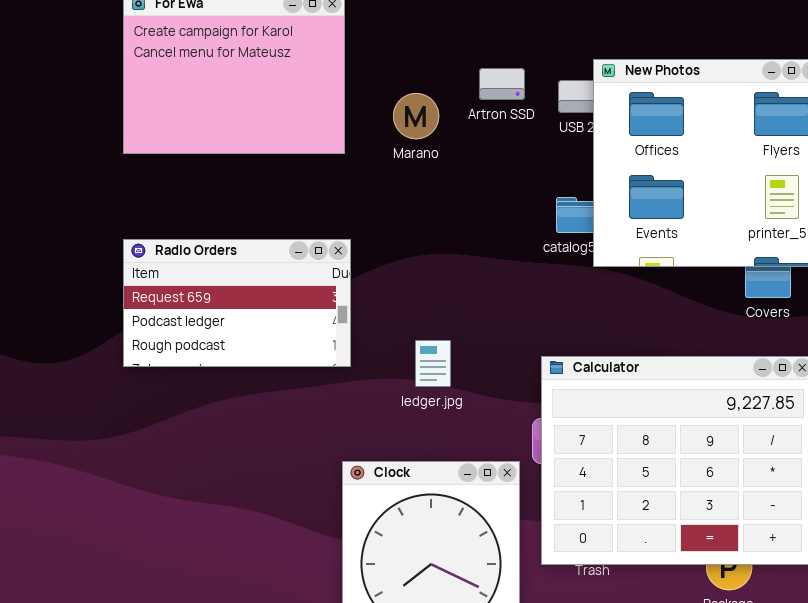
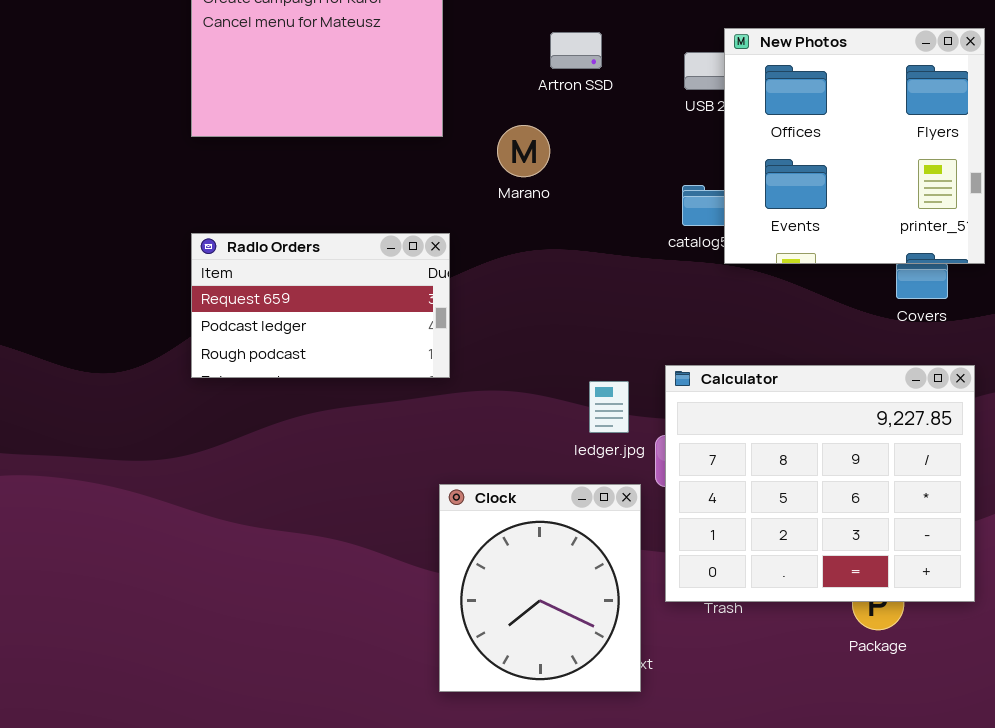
Artron SSD: [479,68,525,100] -> [550,32,602,69], moved
Marano: [393,93,439,139] -> [497,125,550,177], moved
ledger.jpg: [415,340,451,387] -> [589,381,629,433], moved

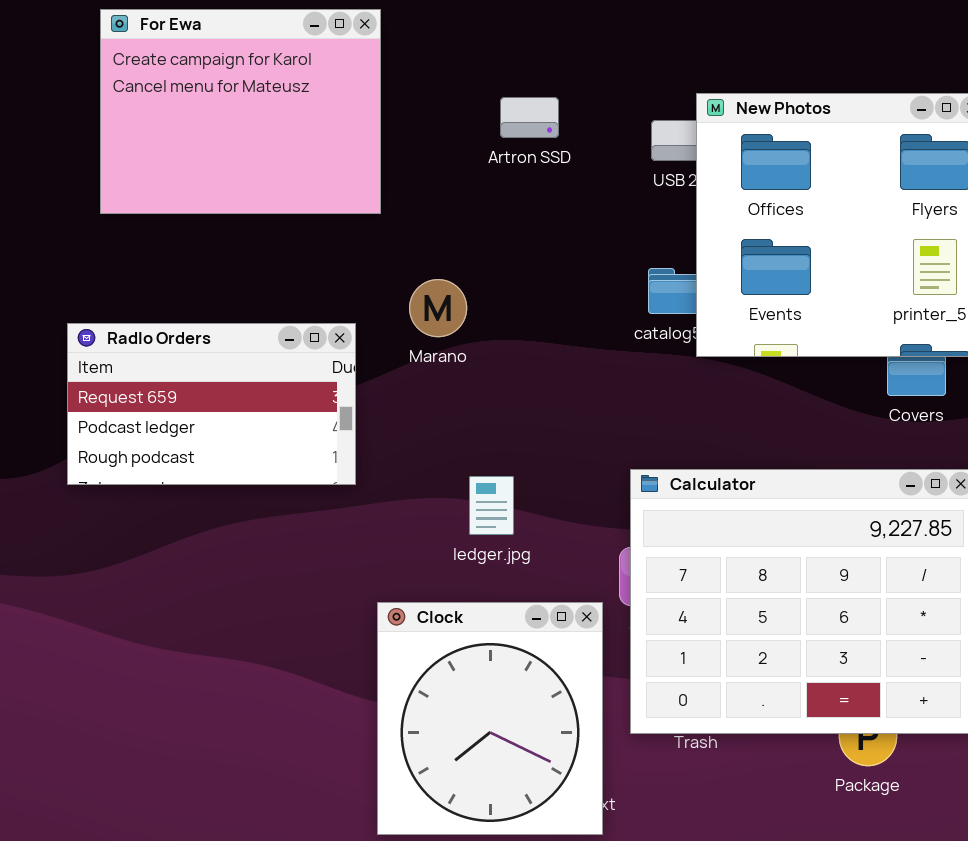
Marano: [497,125,550,177] -> [409,279,467,337], moved
Radlo Orders: [191,233,450,378] -> [67,323,356,485], moved
ledger.jpg: [589,381,629,433] -> [469,476,514,535], moved

